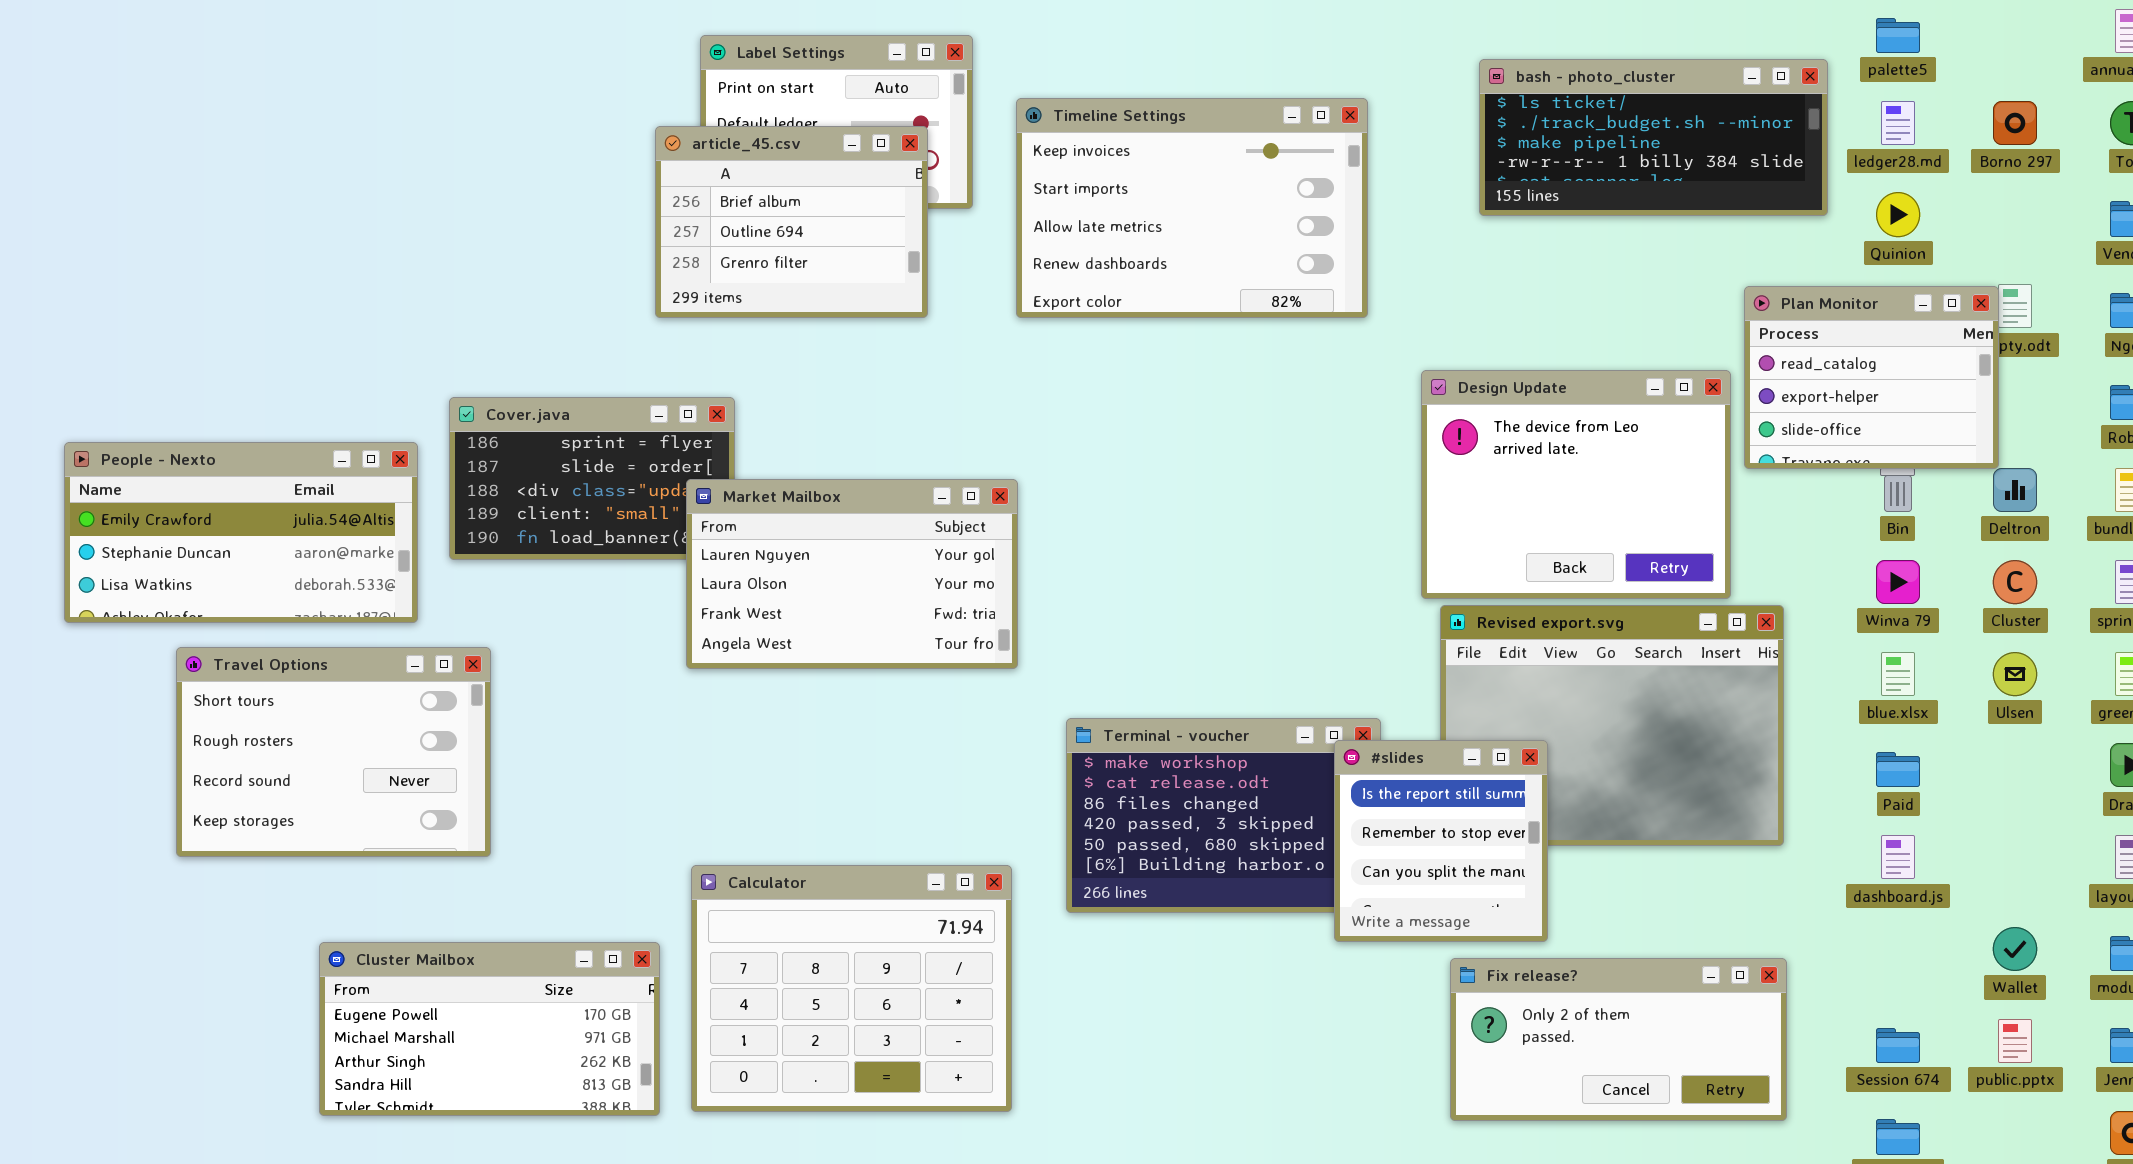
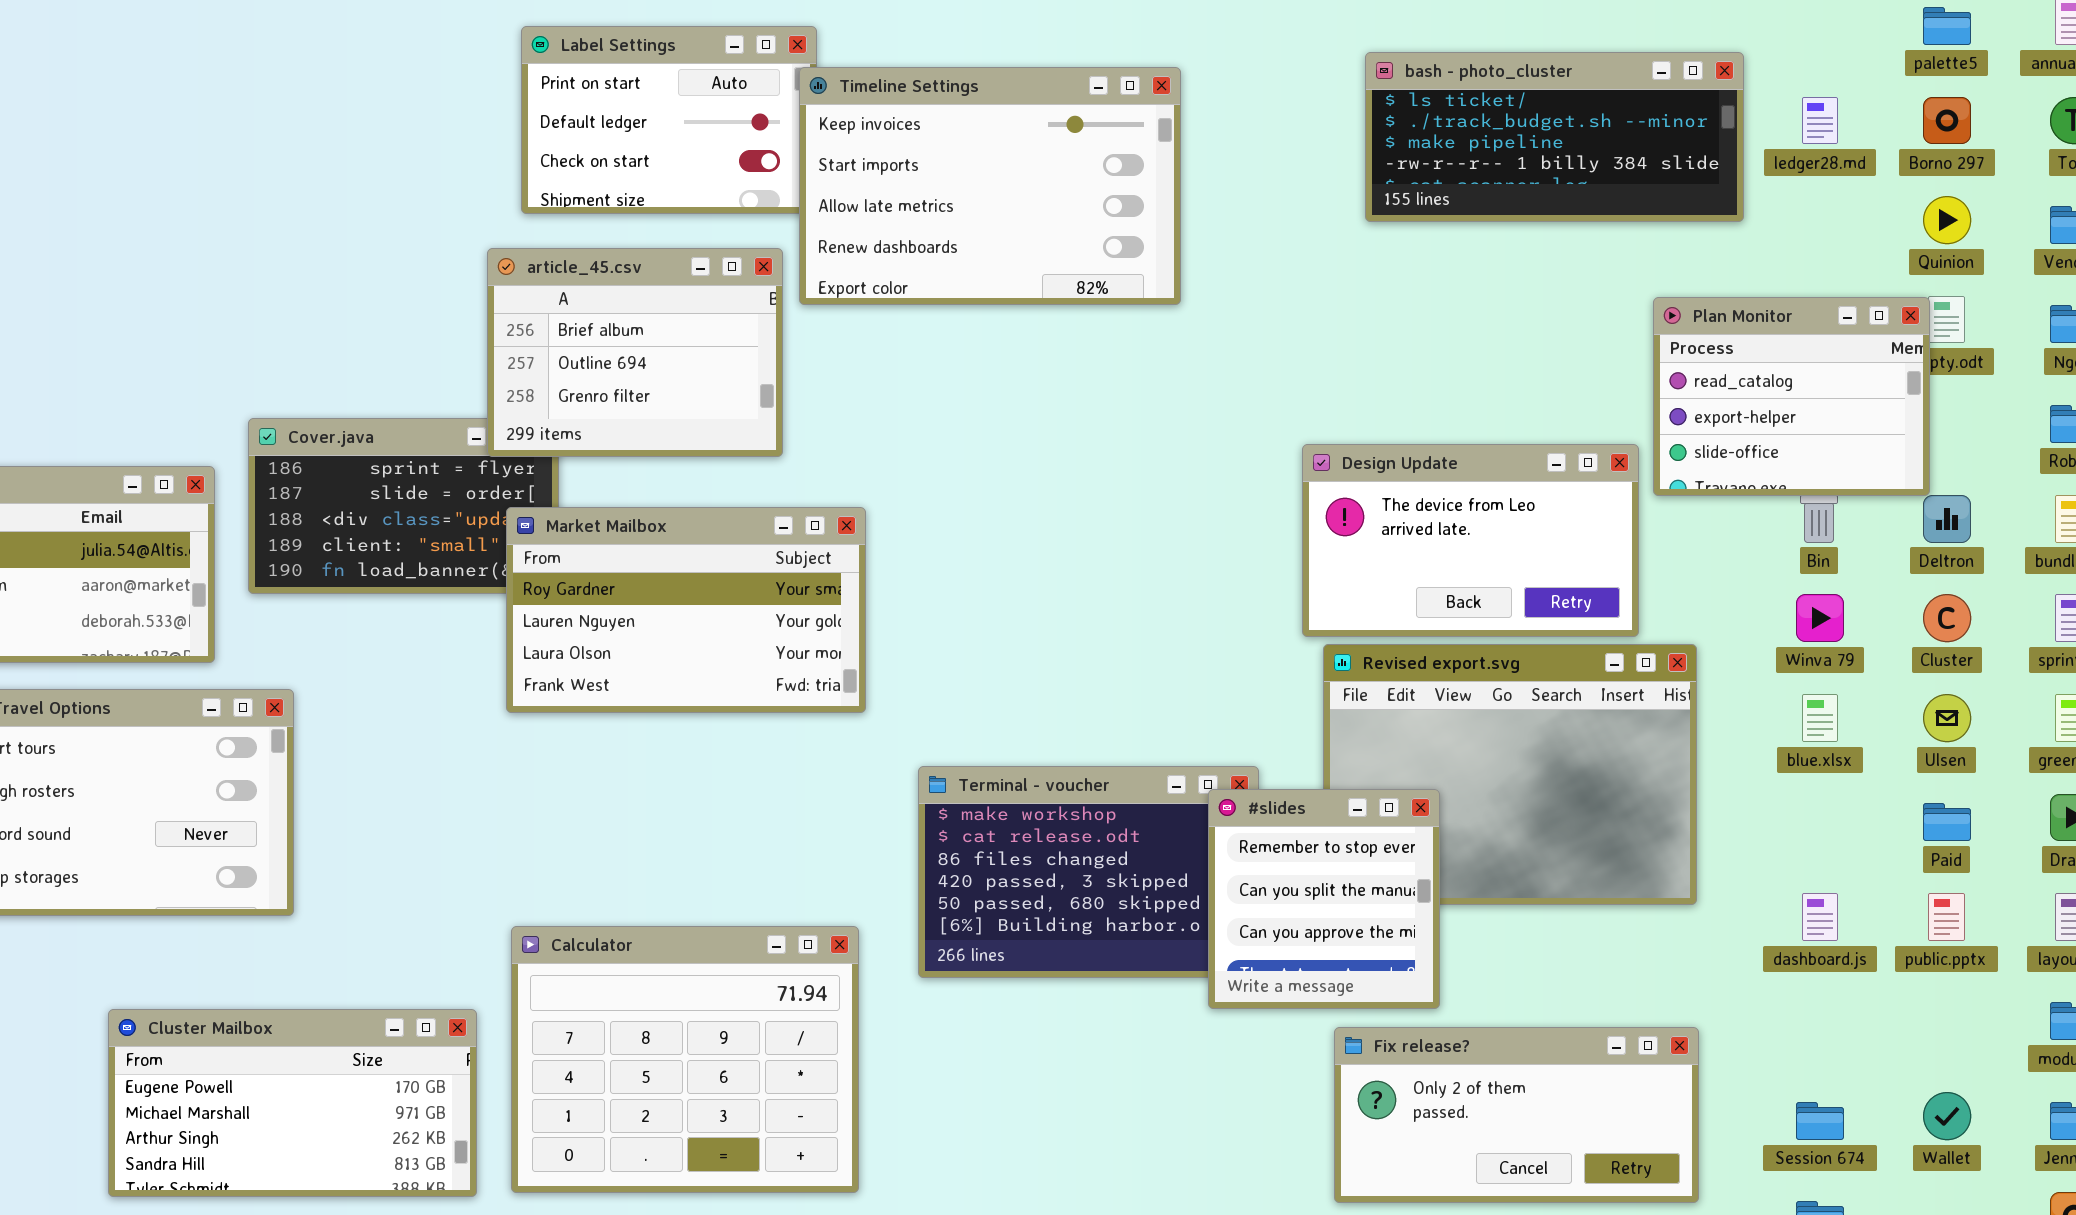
palette5: [1876,18,1920,53] -> [1923,7,1971,45], moved
Timeline Settings: [1016,98,1368,318] -> [799,67,1181,305], moved
article_45.csv: [655,126,928,318] -> [487,248,783,457], moved
Quinion: [1876,192,1920,237] -> [1923,196,1971,244], moved
Design Update: [1421,370,1731,599] -> [1302,444,1639,637], resized
Market Mailbox: [686,479,1018,669] -> [506,507,866,713], scrolled up 1 row
#slides: [1334,740,1548,942] -> [1208,789,1440,1009], scrolled down 1 row
Paid: [1876,752,1920,787] -> [1923,803,1971,841], moved
Wallet: [1993,927,2037,971] -> [1923,1092,1971,1140], moved
public.pptx: [1998,1019,2032,1063] -> [1928,893,1965,941], moved

